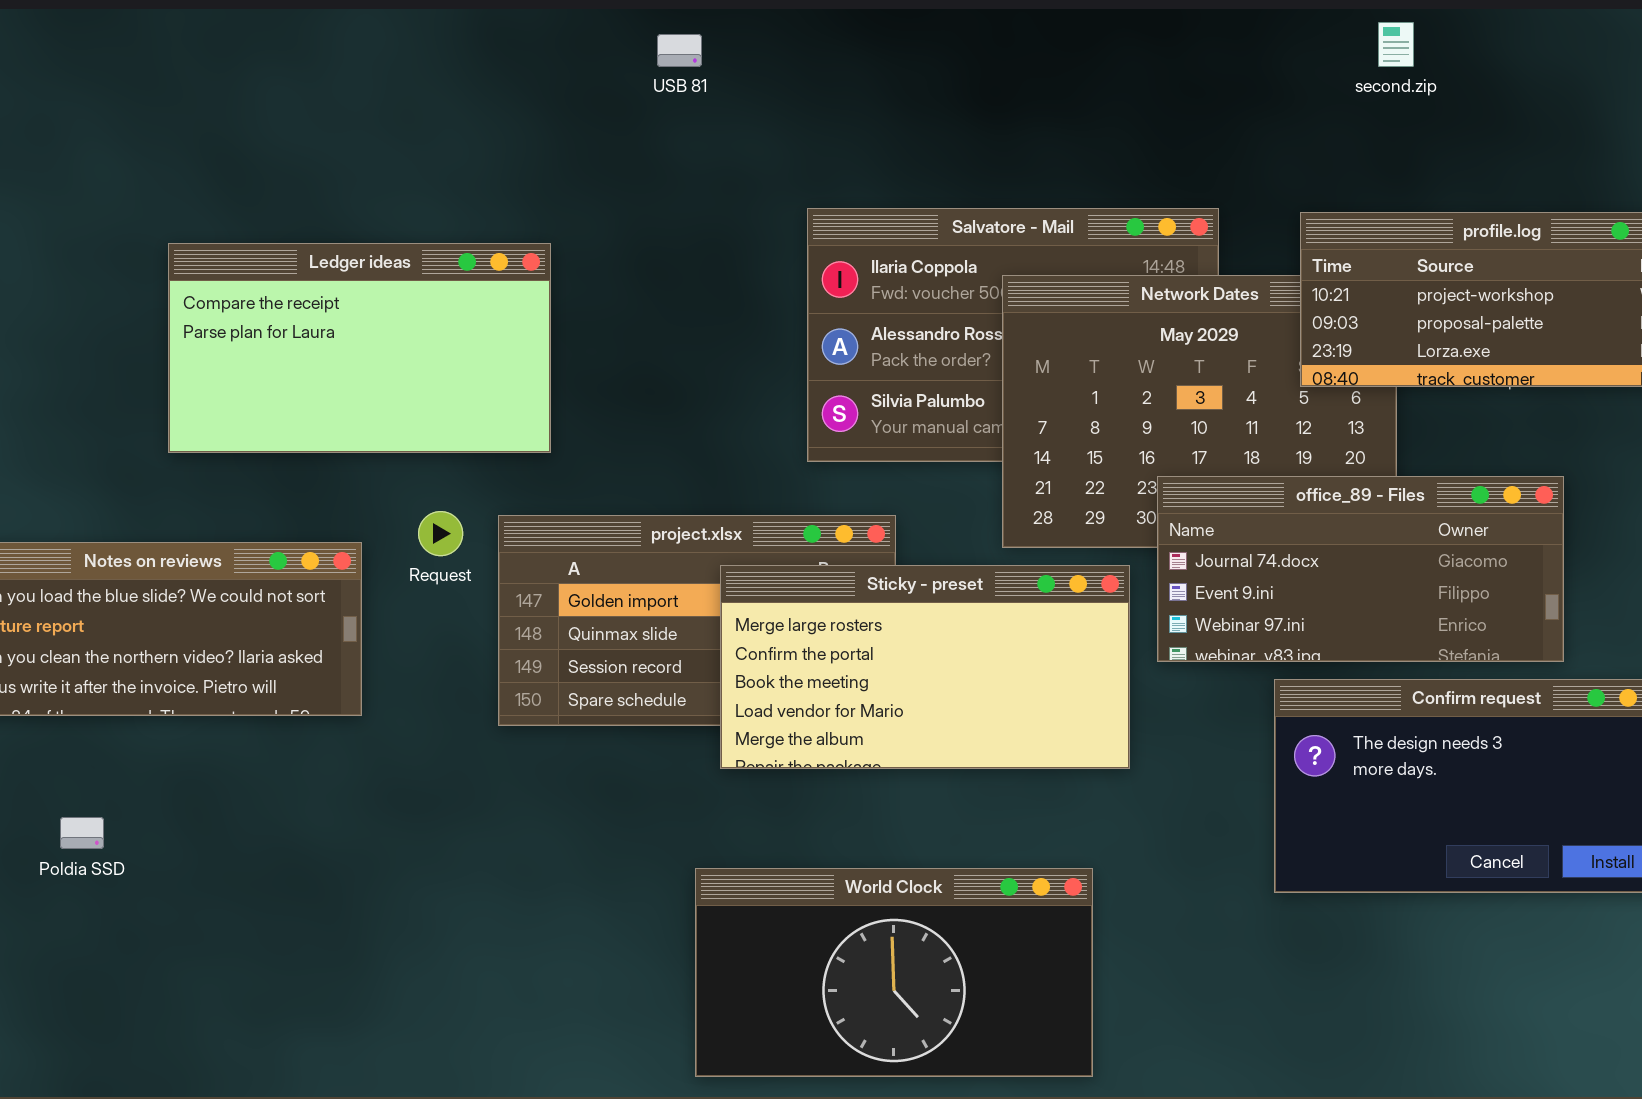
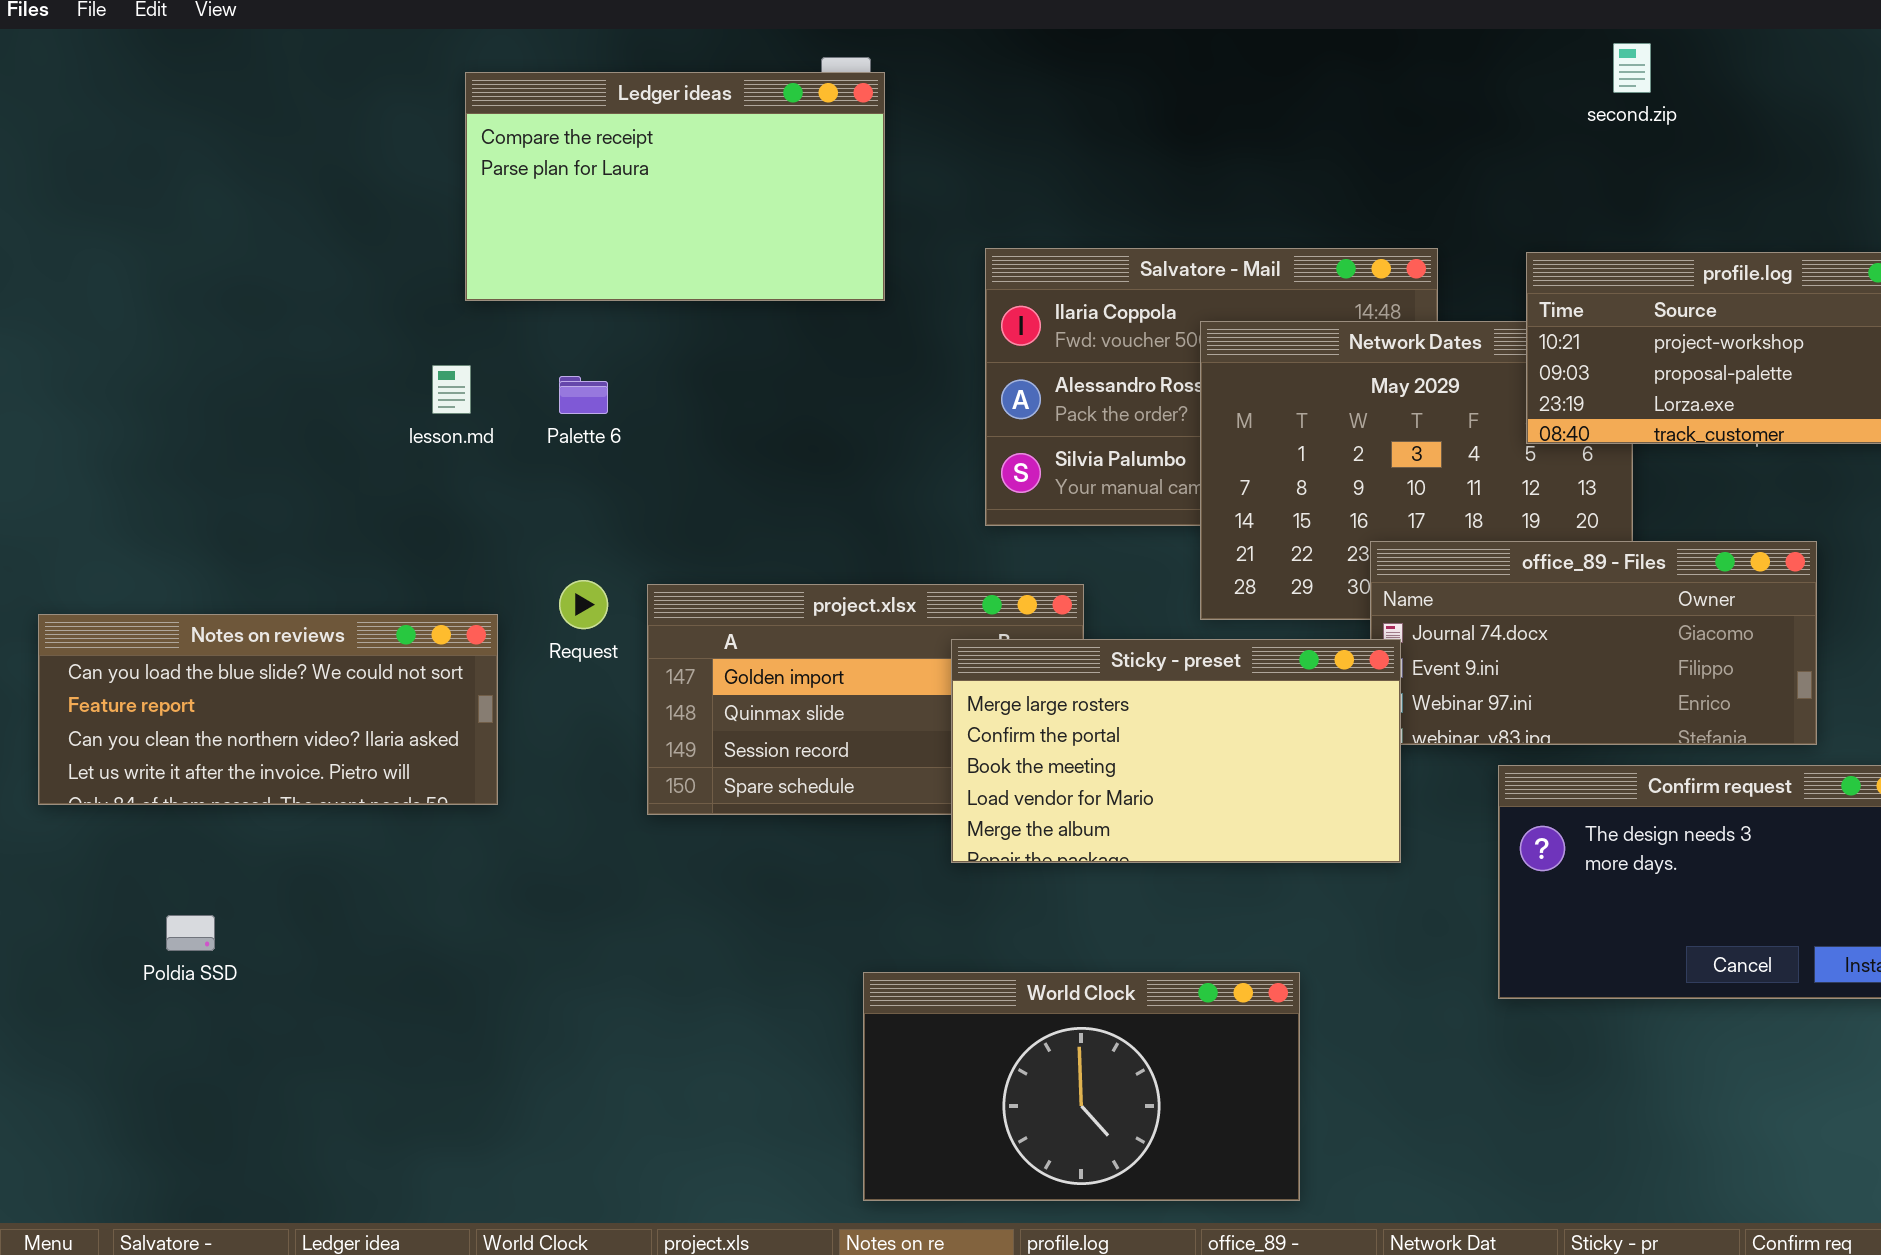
Ledger ideas: [168,243,551,453] -> [465,72,885,301], moved
Sticky - preset: [720,565,1130,769] -> [951,639,1401,863], moved

